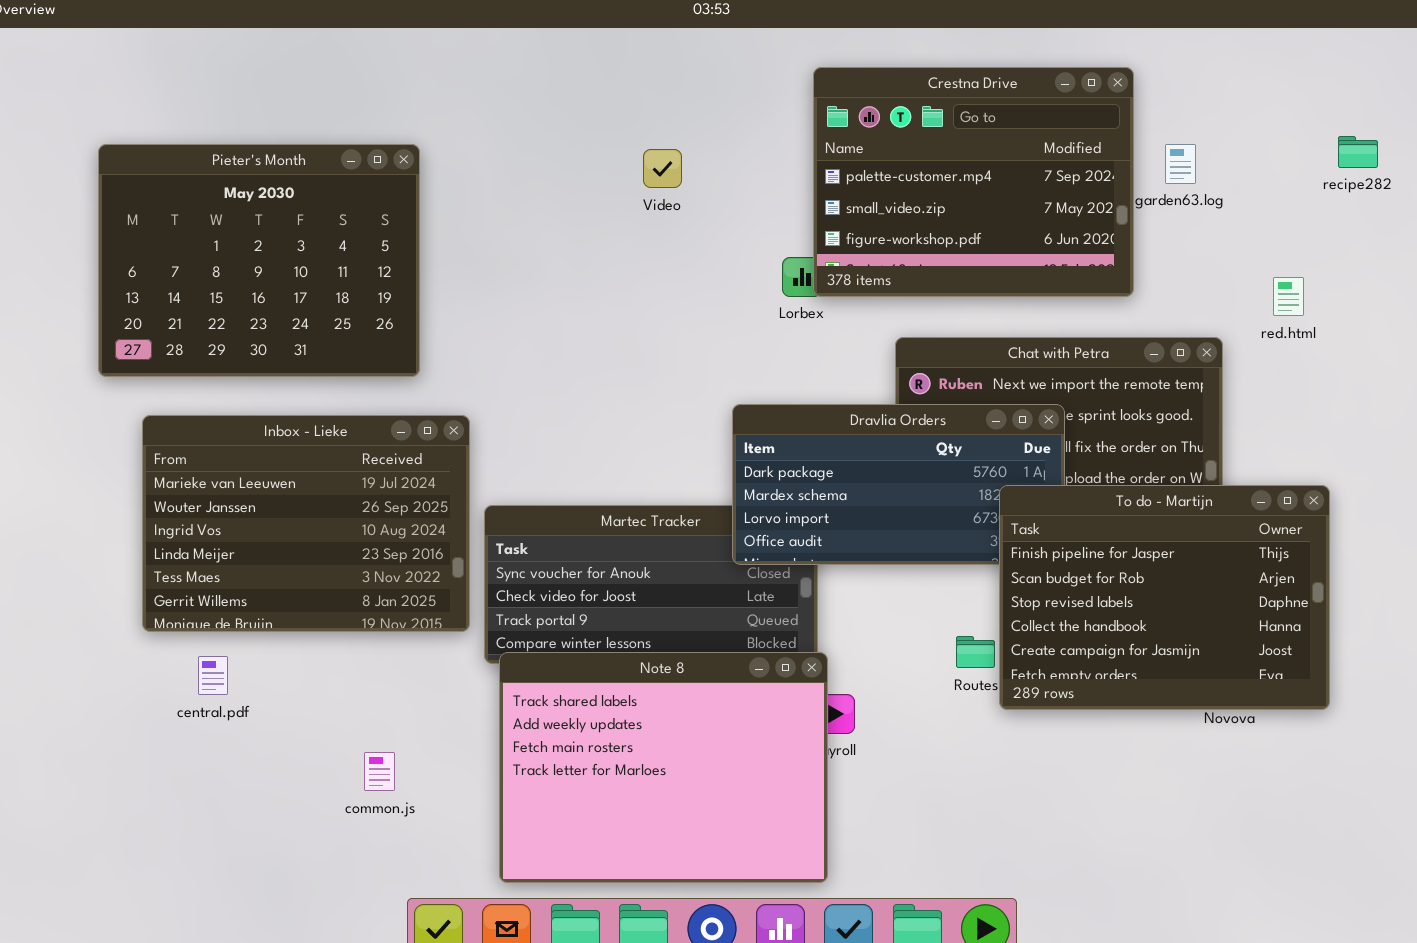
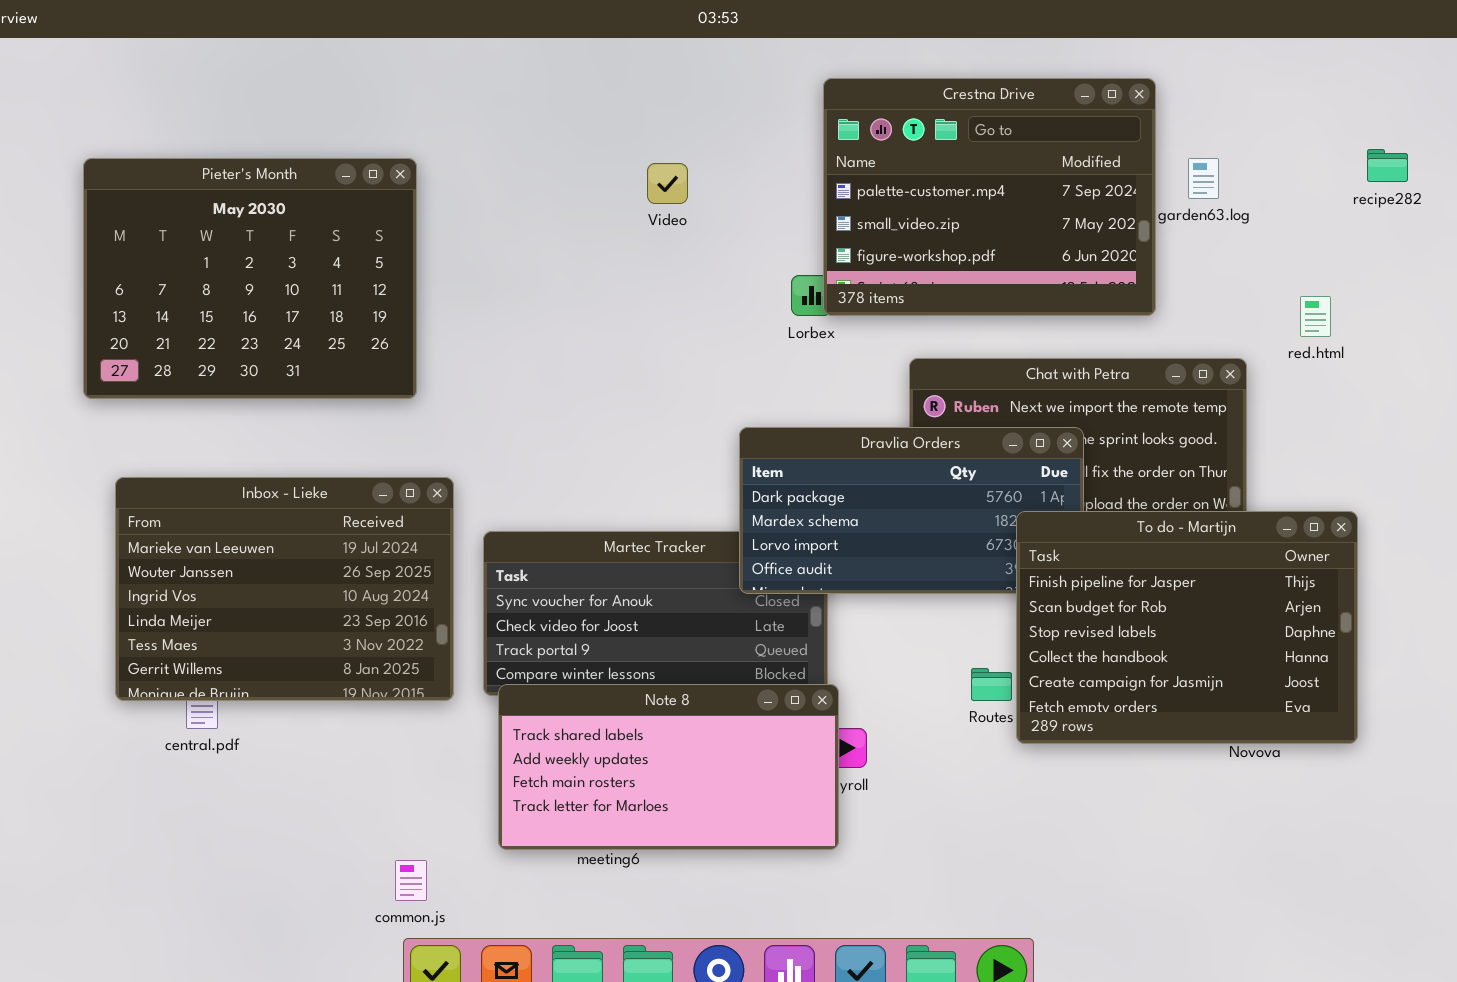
Inbox - Lieke: [142,415,470,632] -> [115,477,454,701], moved
Note 8: [499,652,828,883] -> [498,684,839,850], resized
common.js: [364,752,395,791] -> [395,860,427,901], moved

